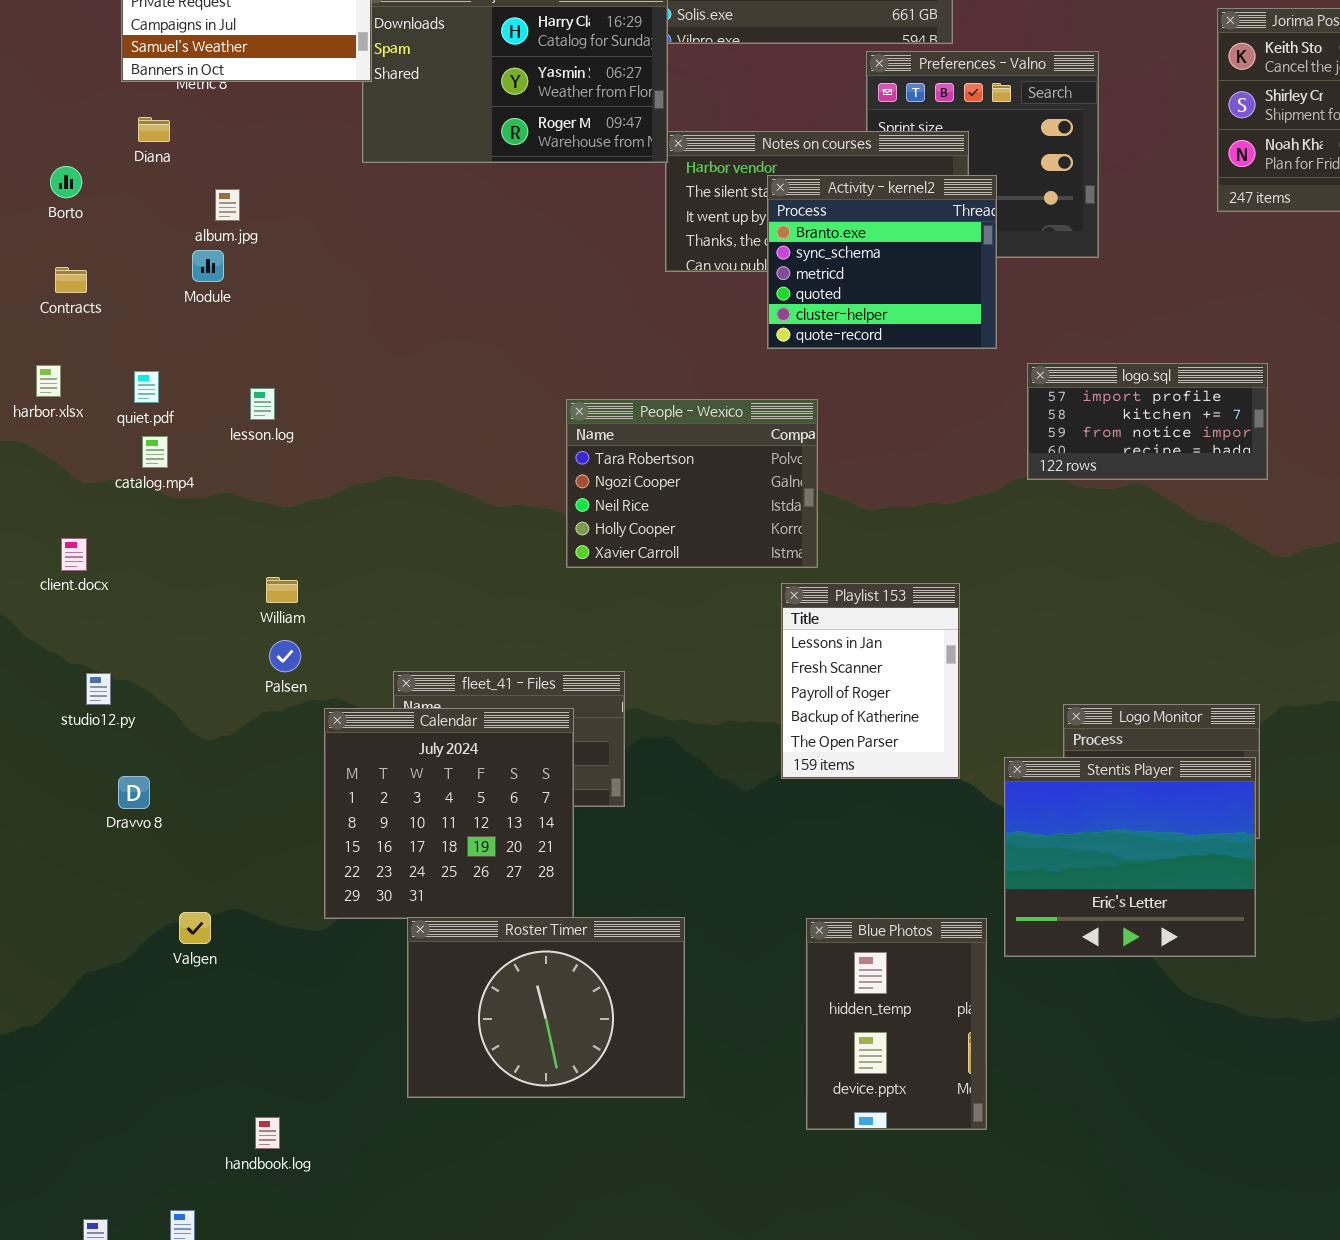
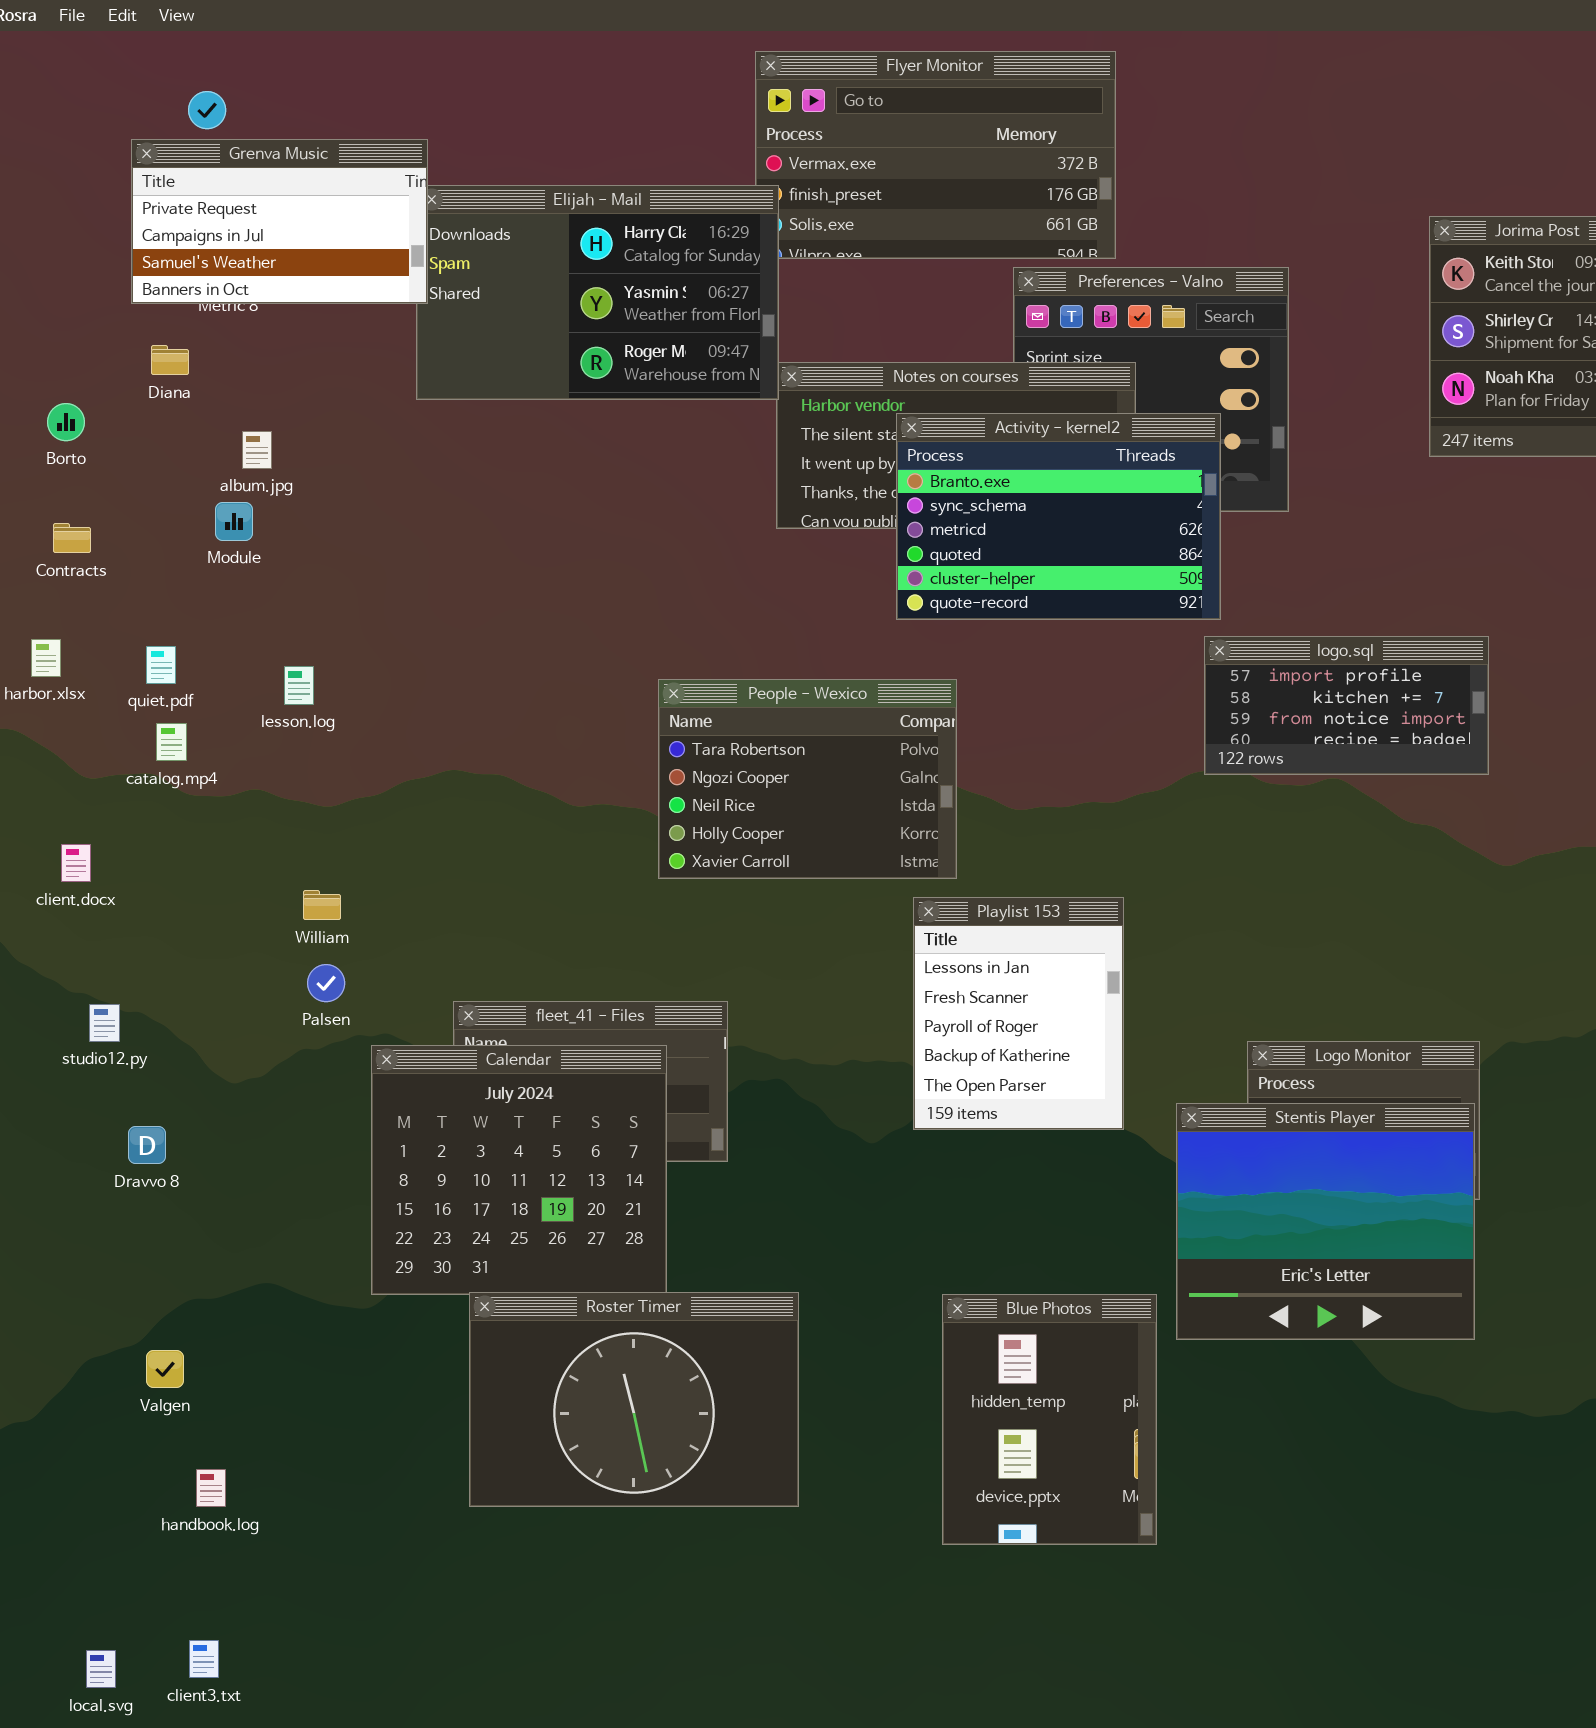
Activity - kernel2: [767,175,997,349] -> [896,413,1221,620], resized
Valgen: [179,912,211,944] -> [146,1350,184,1388], moved
handbook.log: [255,1117,280,1149] -> [196,1469,226,1507], moved

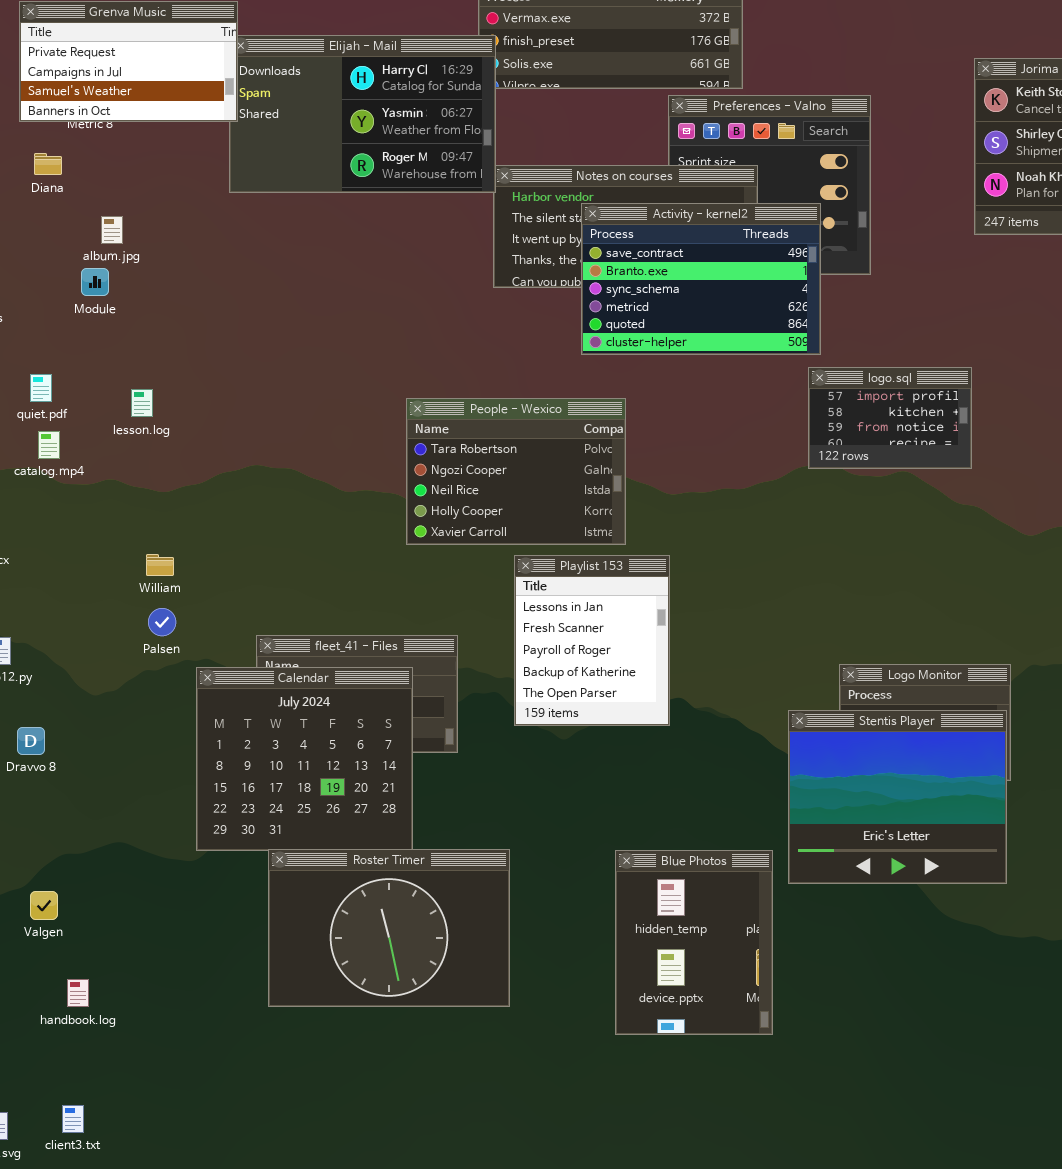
Activity - kernel2: [896,413,1221,620] -> [581,203,821,355], scrolled up 1 row
logo.sql: [1204,636,1489,775] -> [808,367,972,469], resized
Playlist 153: [913,897,1124,1130] -> [514,555,670,726], moved

